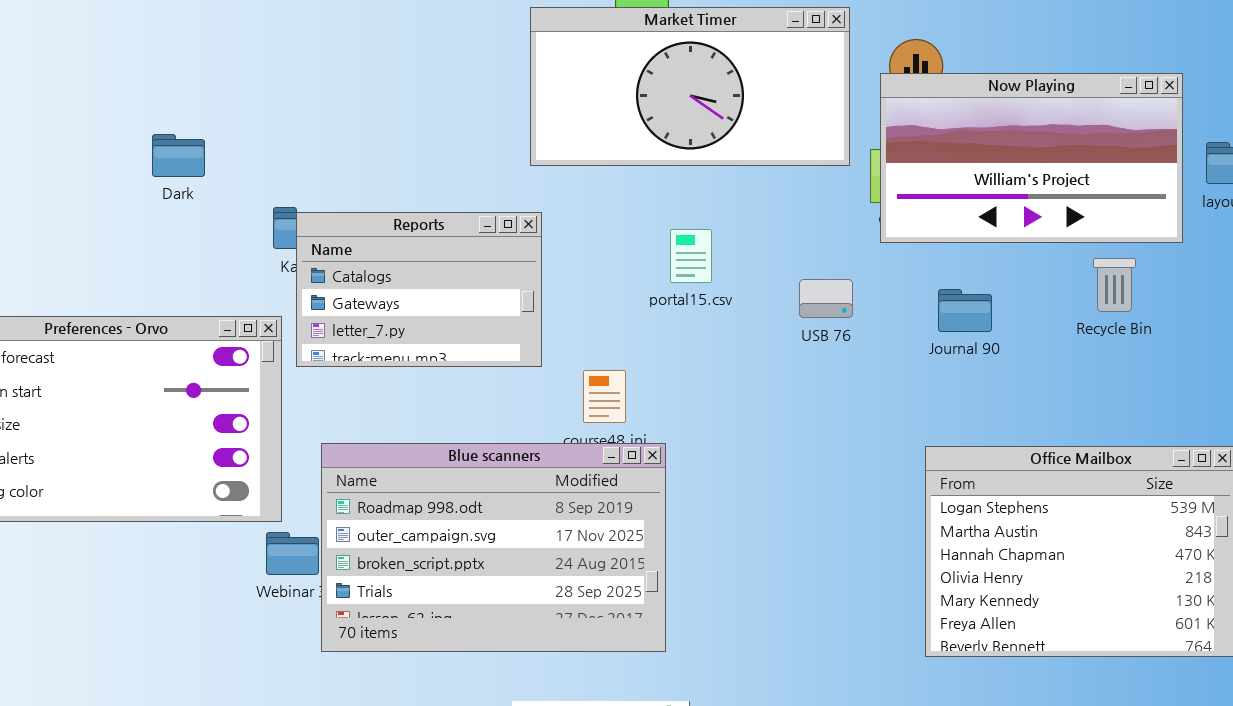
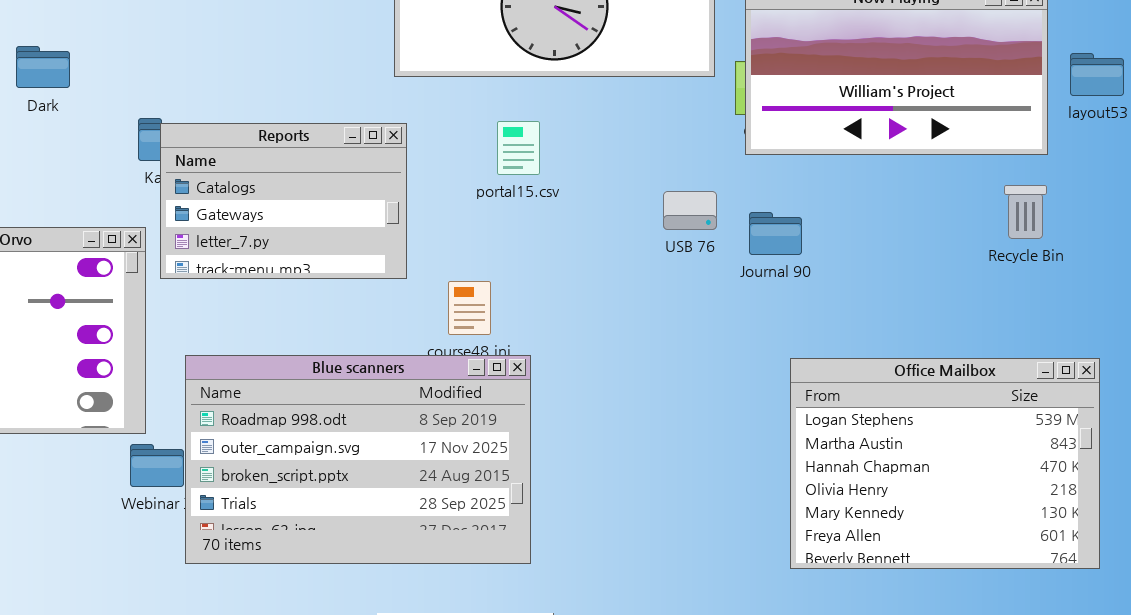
portal15.csv: [670,229,712,283] -> [497,121,540,175], moved
Recycle Bin: [1093,258,1136,312] -> [1004,185,1047,239], moved
Journal 90: [938,289,992,332] -> [749,212,802,255], moved

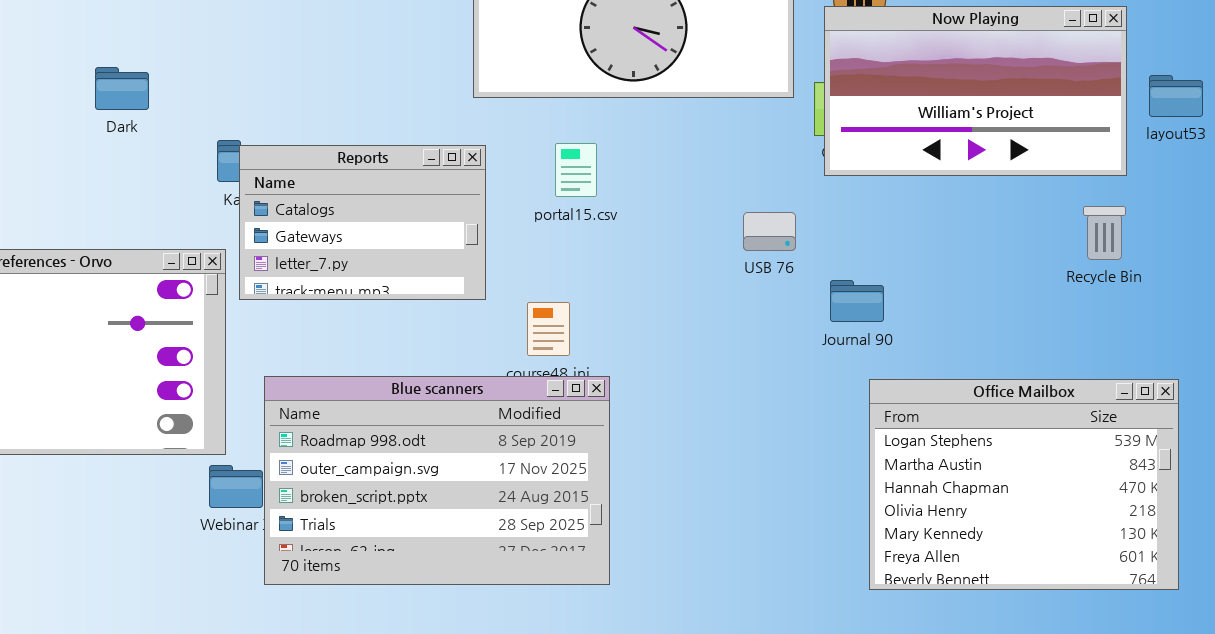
portal15.csv: [497,121,540,175] -> [555,143,597,197], moved
Journal 90: [749,212,802,255] -> [830,280,884,322], moved

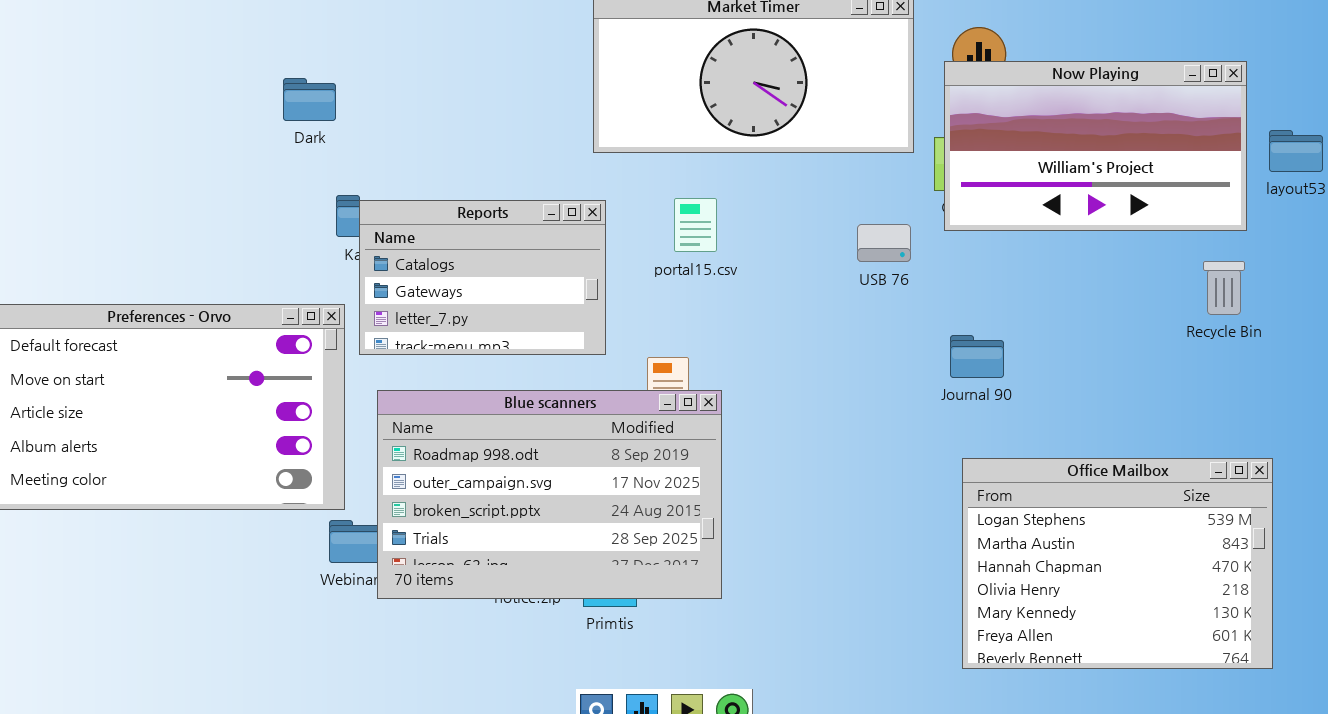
Dark: [95,67,149,110] -> [283,78,336,121], moved
USB 76: [743,212,796,251] -> [857,224,911,262], moved
Blue scanners: [264,376,610,585] -> [377,390,722,599], moved
Office Mailbox: [869,379,1179,590] -> [962,458,1273,669], moved

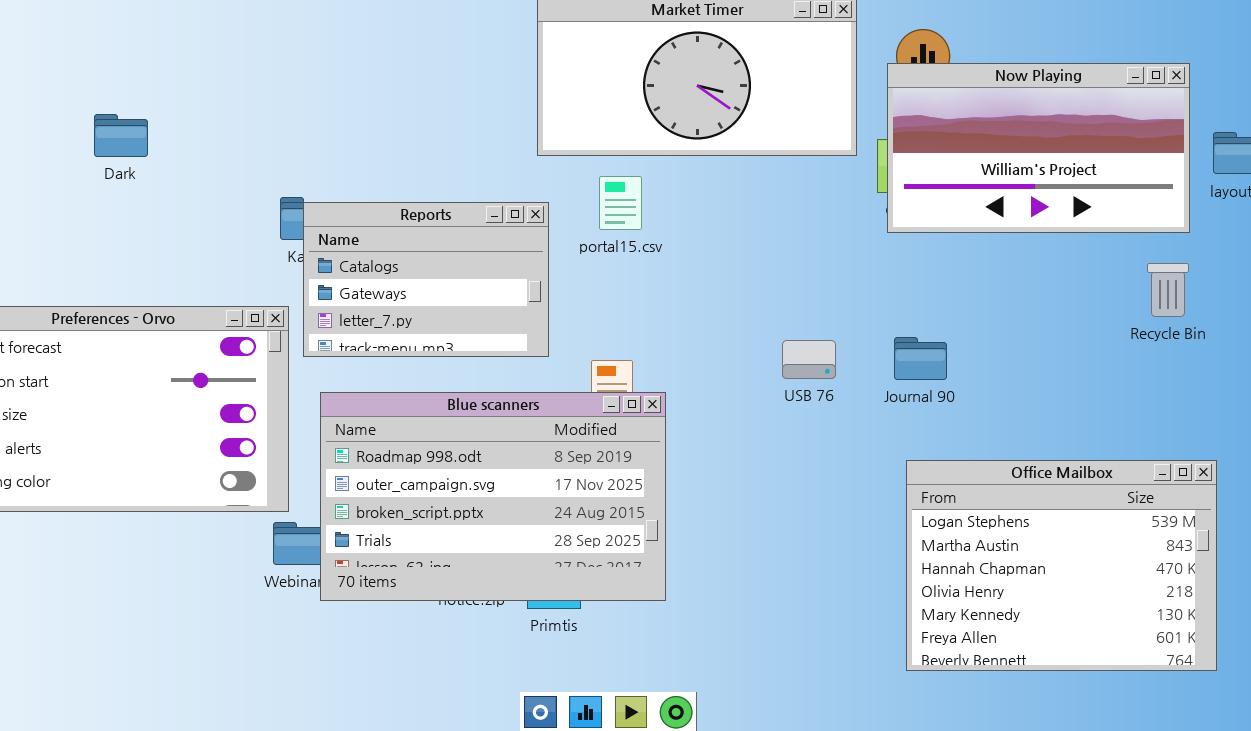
Dark: [283,78,336,121] -> [94,114,148,157], moved
portal15.csv: [674,198,717,252] -> [599,176,642,230], moved
USB 76: [857,224,911,262] -> [782,340,836,379], moved

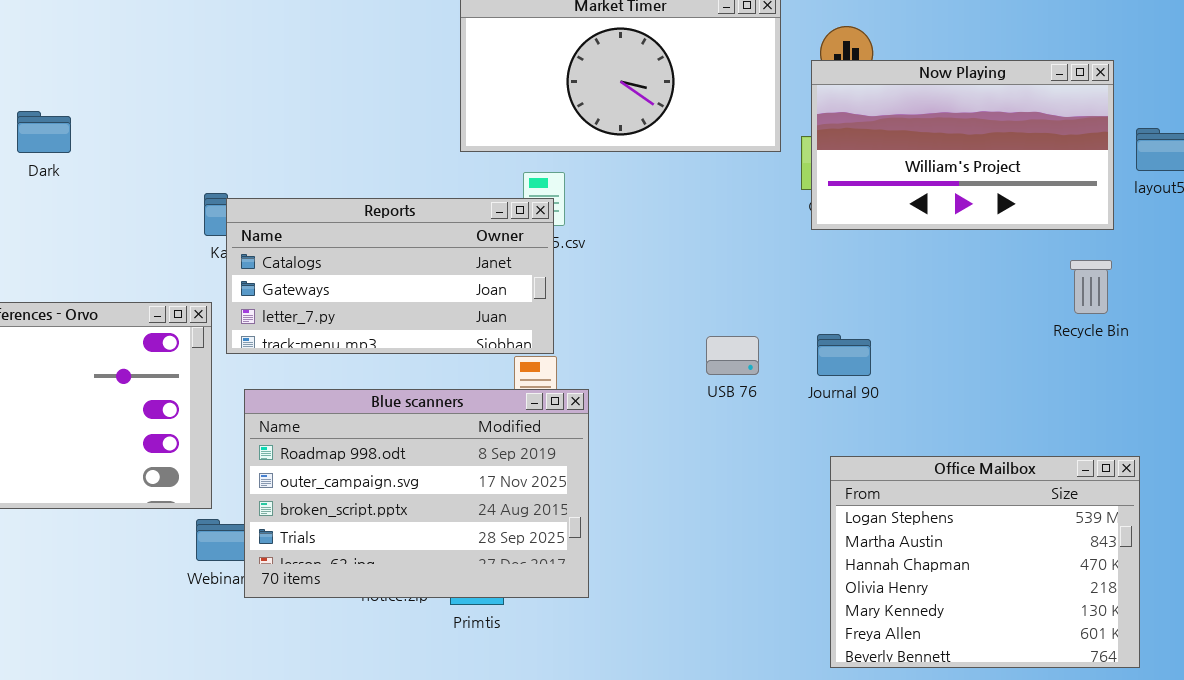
Reports: [303,202,549,357] -> [226,198,554,354], resized

